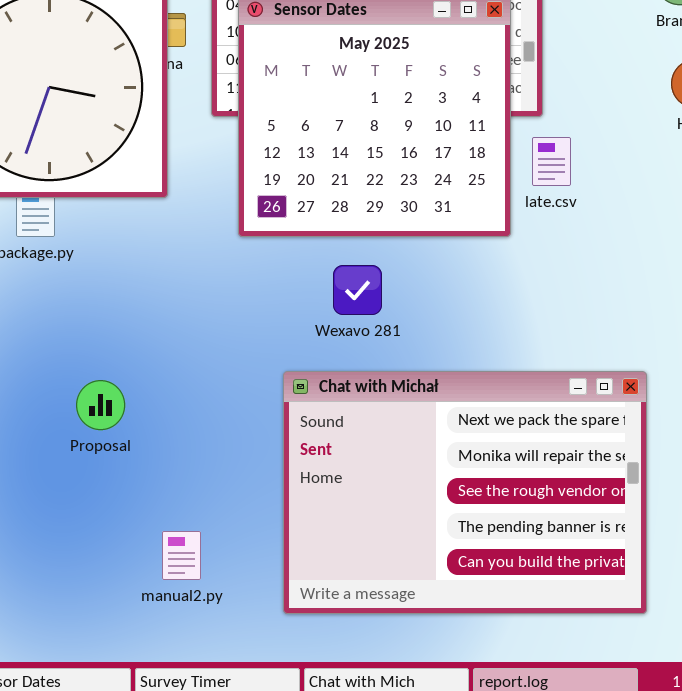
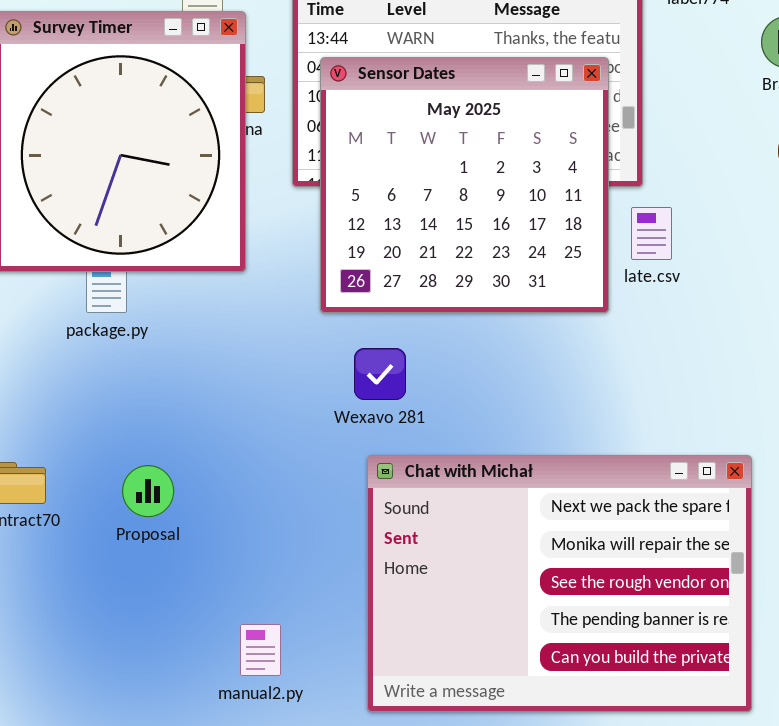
Wexavo 281: [333,265,382,315] -> [354,348,406,400], moved
Proposal: [76,380,125,430] -> [122,465,174,517], moved

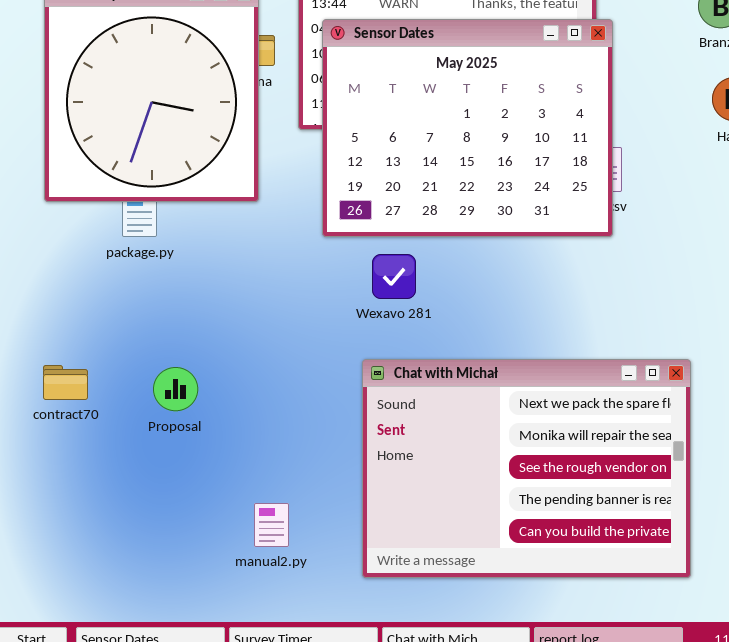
Sensor Dates: [320,57,609,313] -> [322,19,613,237], resized
Wexavo 281: [354,348,406,400] -> [372,254,416,299], moved

